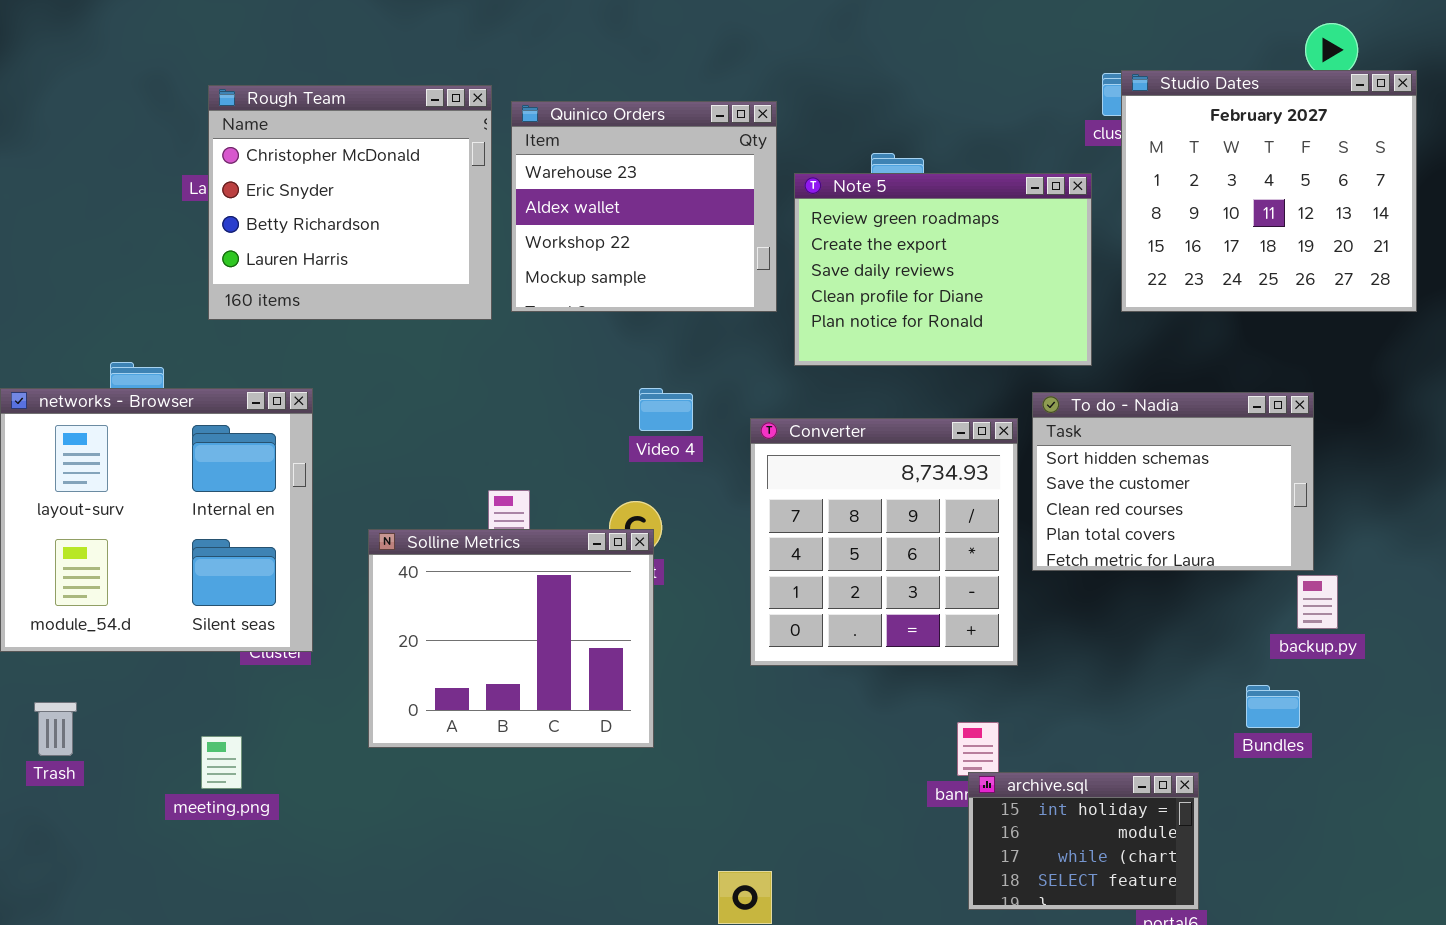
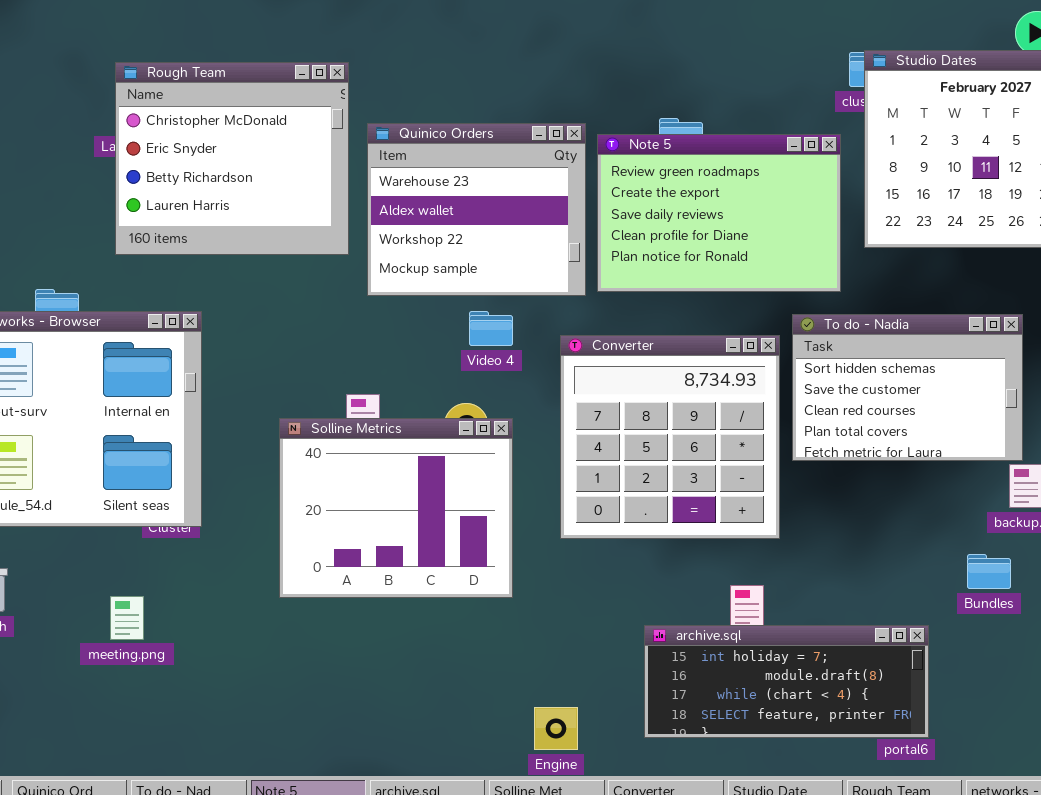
Quinico Orders: [511,101,777,312] -> [367,123,586,296], moved
Solline Metrics: [368,529,654,748] -> [279,418,513,598], moved
archive.sql: [968,772,1199,910] -> [644,625,929,738], resized

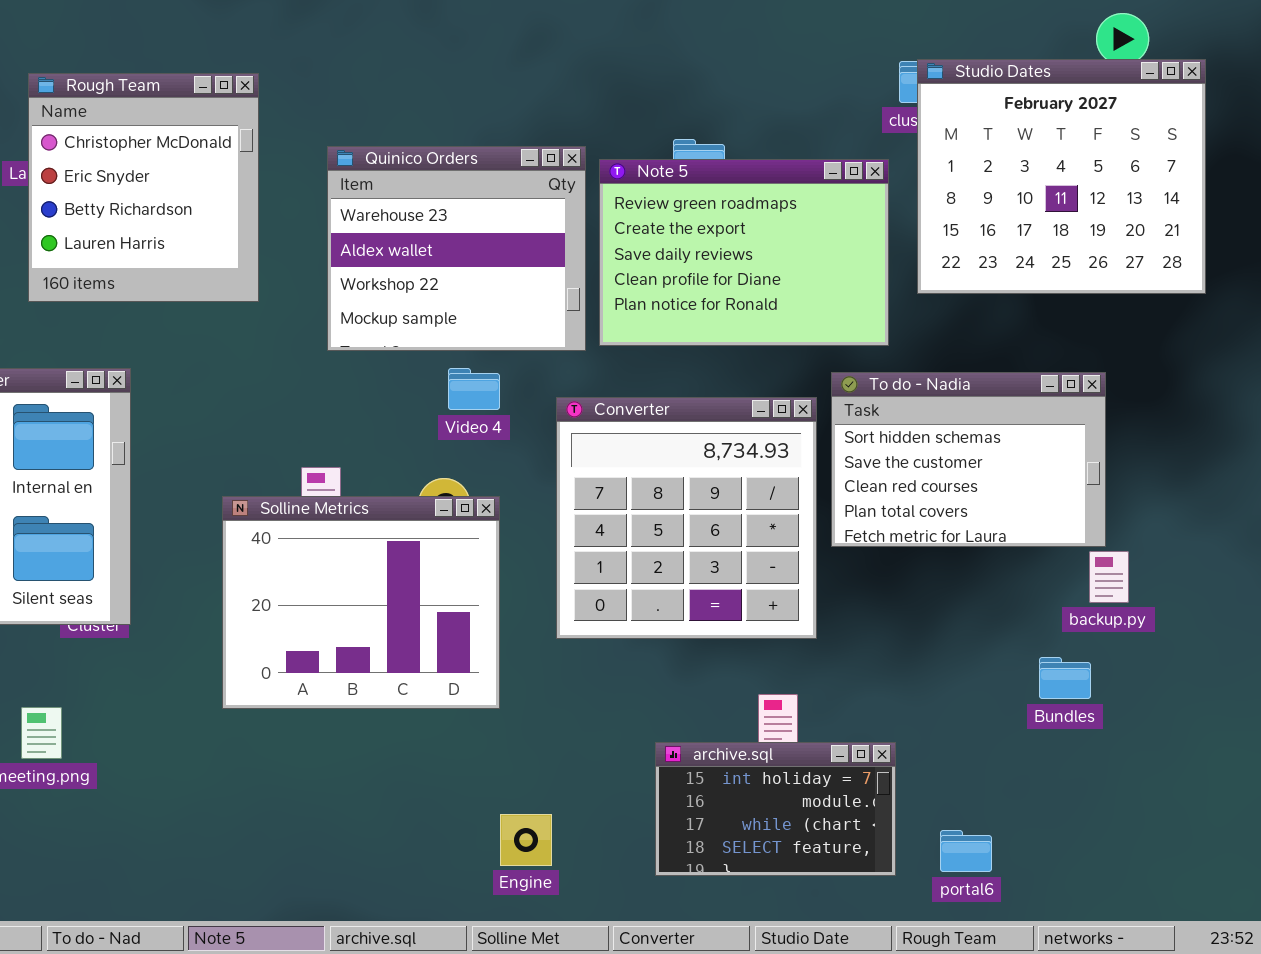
Rough Team: [115,62,349,255] -> [28,73,259,302], resized
archive.sql: [644,625,929,738] -> [655,742,896,876], resized
Engine: [534,707,578,750] -> [500,814,552,866], moved

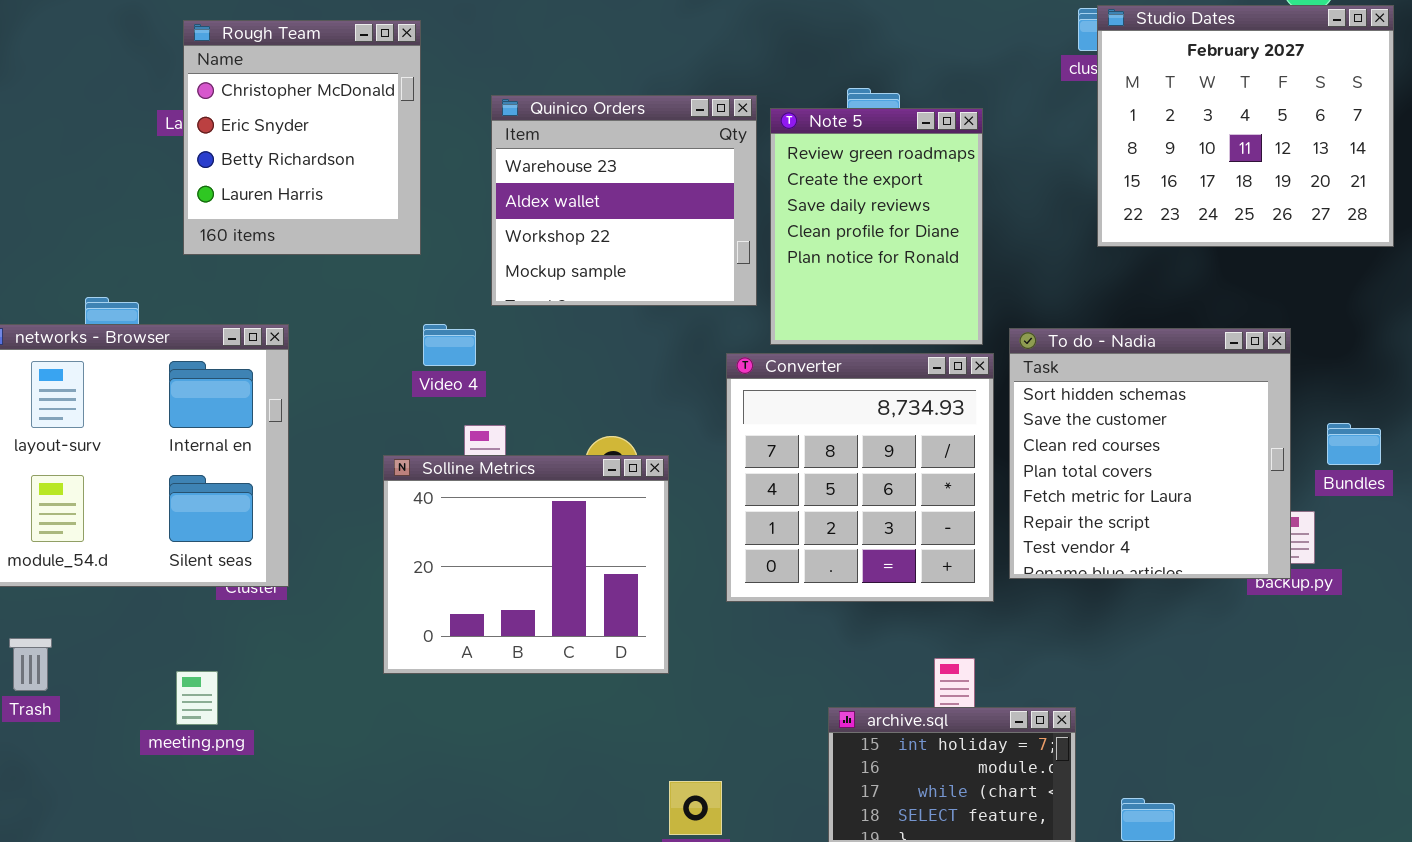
Note 5: [599,159,889,346] -> [770,108,983,345], resized
Video 4: [448,368,500,410] -> [423,324,476,366], moved
To do - Nadia: [831,372,1106,547] -> [1009,328,1291,579], resized
Bundles: [1039,657,1091,699] -> [1327,423,1381,465], moved

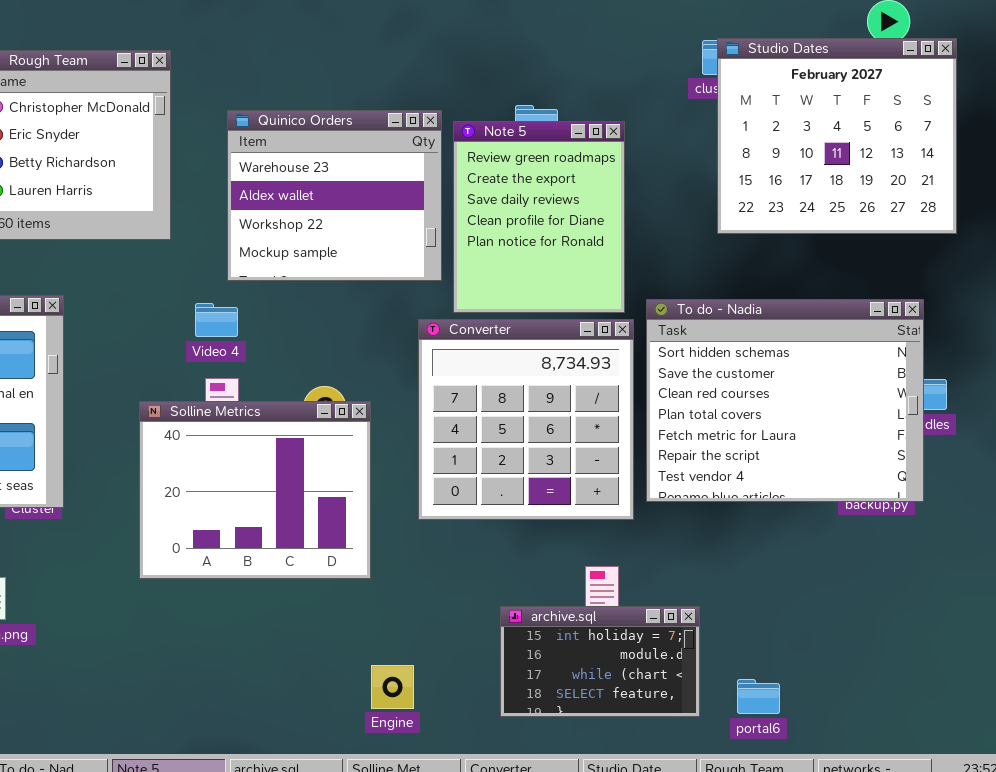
Video 4: [423,324,476,366] -> [195,303,238,337], moved
To do - Nadia: [1009,328,1291,579] -> [646,299,924,502], resized

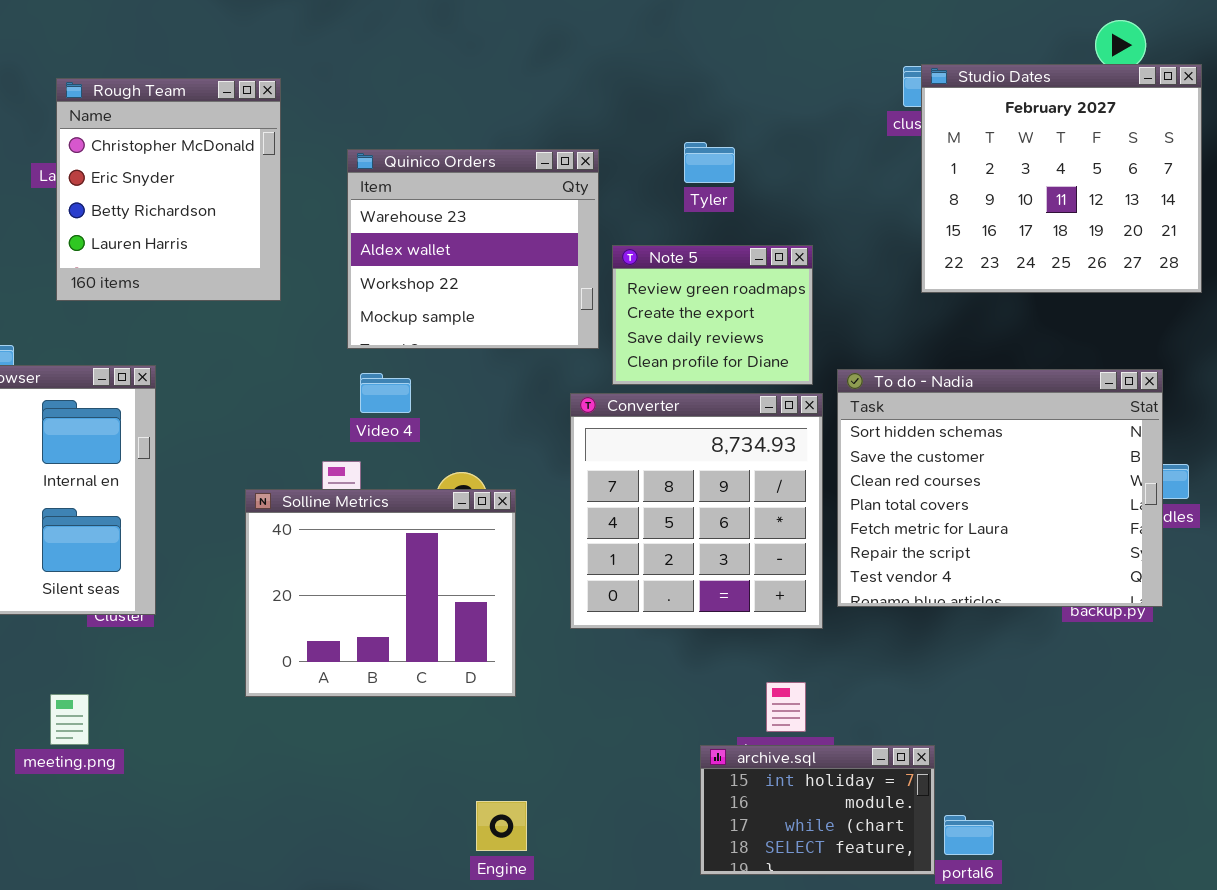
Note 5: [453,121,625,313] -> [612,245,813,385], resized
Video 4: [195,303,238,337] -> [360,373,411,413], moved
archive.sql: [500,606,700,717] -> [700,745,935,875], moved
Engine: [371,665,414,709] -> [476,801,527,851], moved

